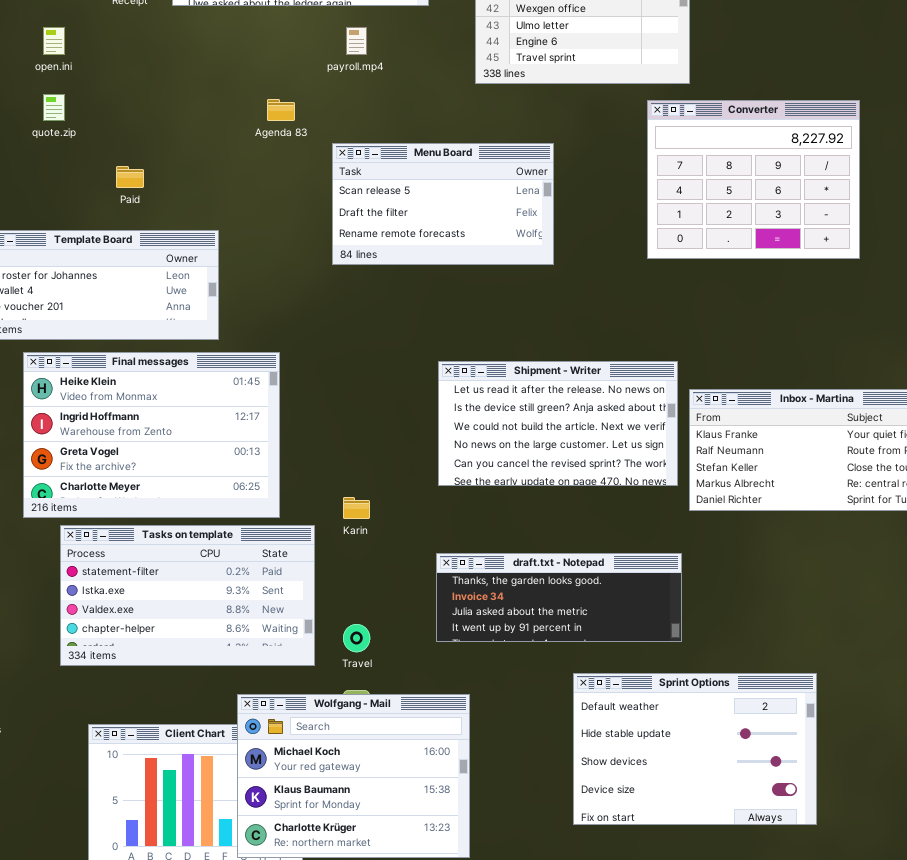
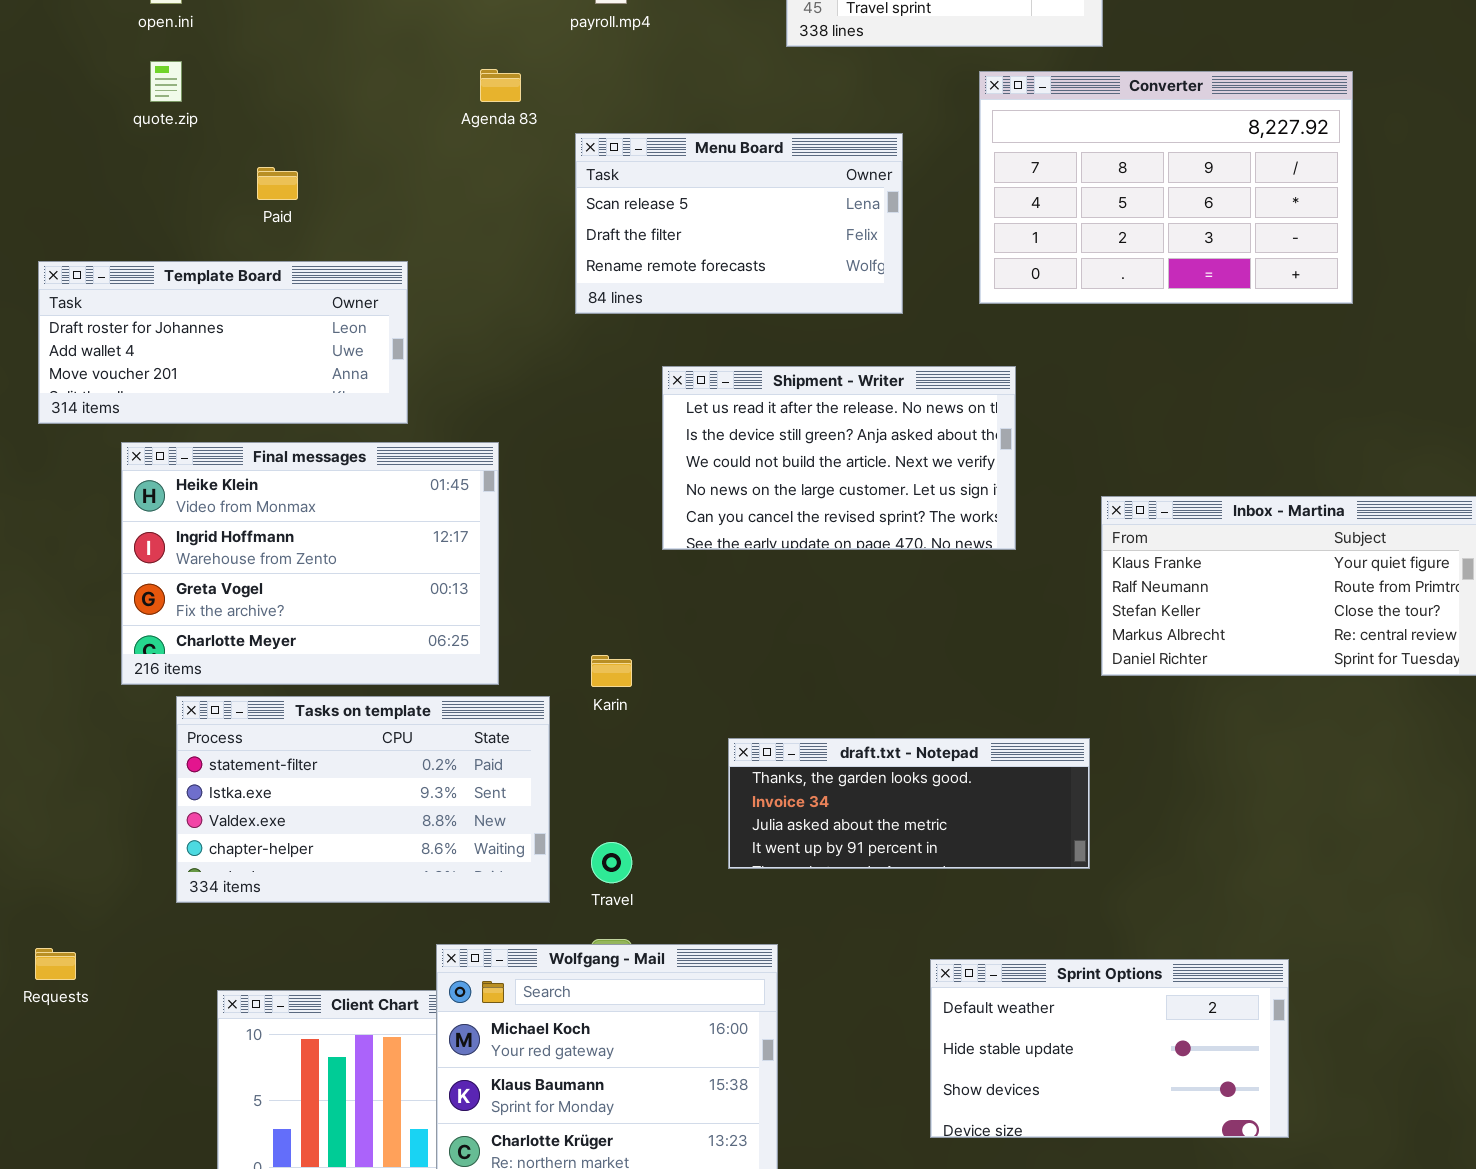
Converter: [647,100,860,259] -> [979,71,1353,304], resized
Shipment - Writer: [438,361,678,486] -> [662,366,1016,550], moved
Sprint Options: [573,673,817,825] -> [930,959,1289,1138], resized

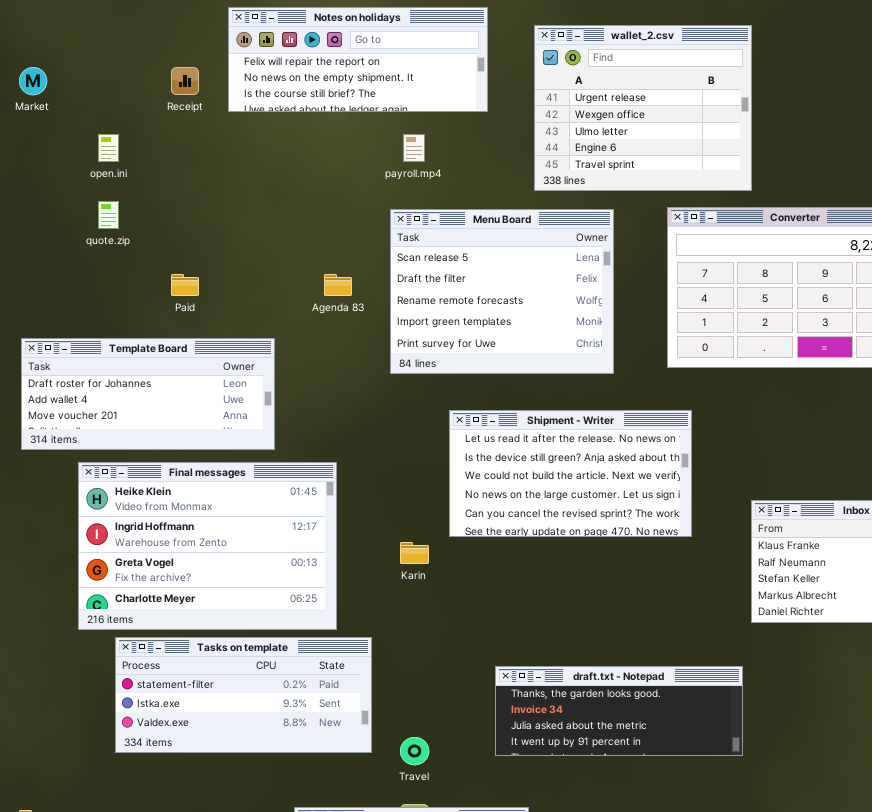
Agenda 83: [480,69,521,102] -> [324,274,352,296], moved
Menu Board: [575,133,903,314] -> [390,209,614,374], resized
Karin: [591,655,632,687] -> [400,542,429,564], moved
Tasks on template: [176,696,550,903] -> [115,637,372,753], resized

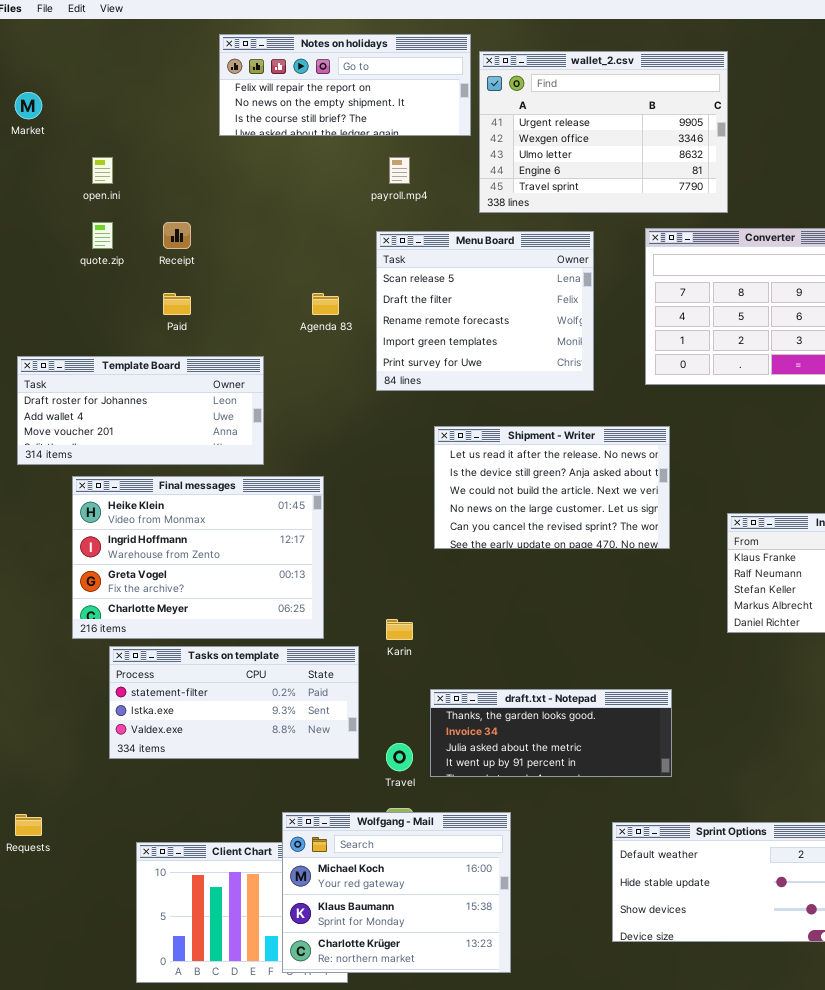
wallet_2.csv: [534,25,752,191] -> [479,51,728,213], resized
Receipt: [171,67,199,95] -> [163,222,191,249], moved
Karin: [400,542,429,564] -> [386,619,413,640], moved
draft.txt - Notepad: [495,666,743,756] -> [430,689,672,777], moved

